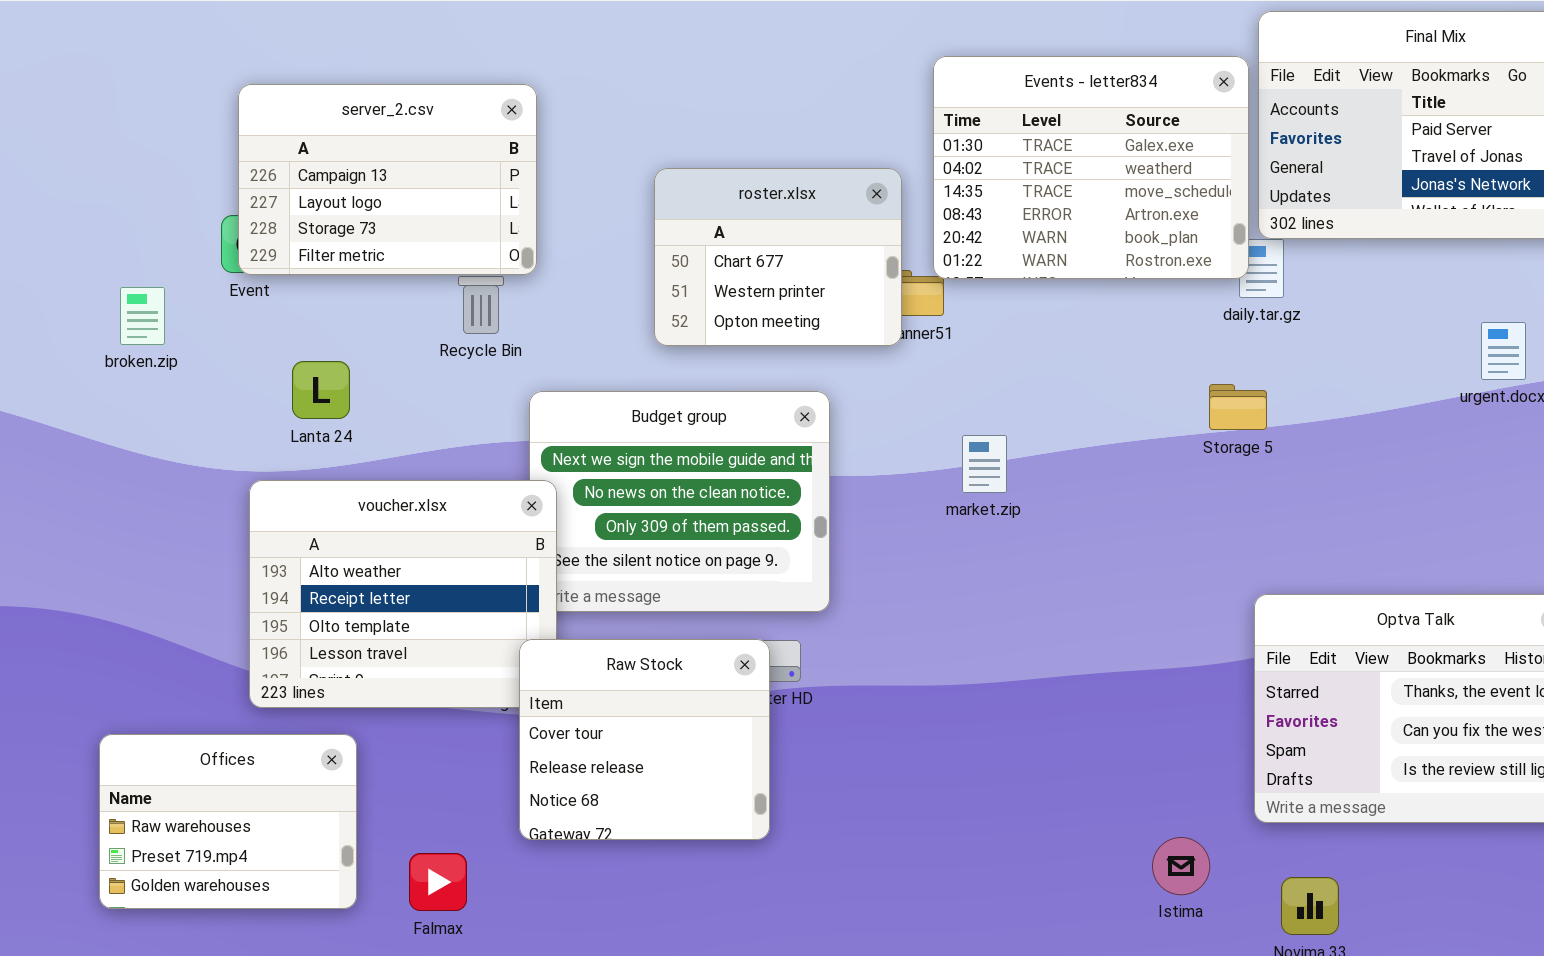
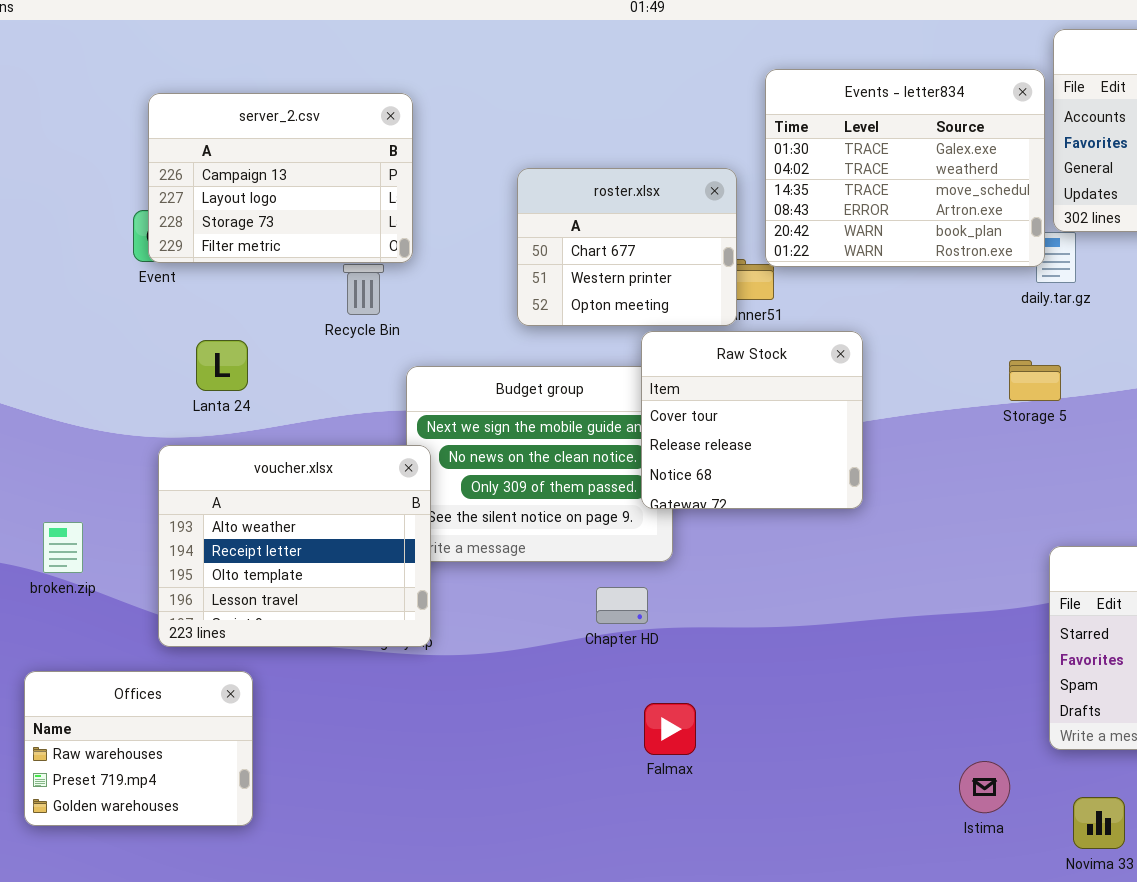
broken.zip: [120,287,165,345] -> [43,522,83,573], moved
Raw Stock: [519,639,770,840] -> [641,331,863,509], moved
Falmax: [409,853,467,911] -> [644,703,696,755], moved

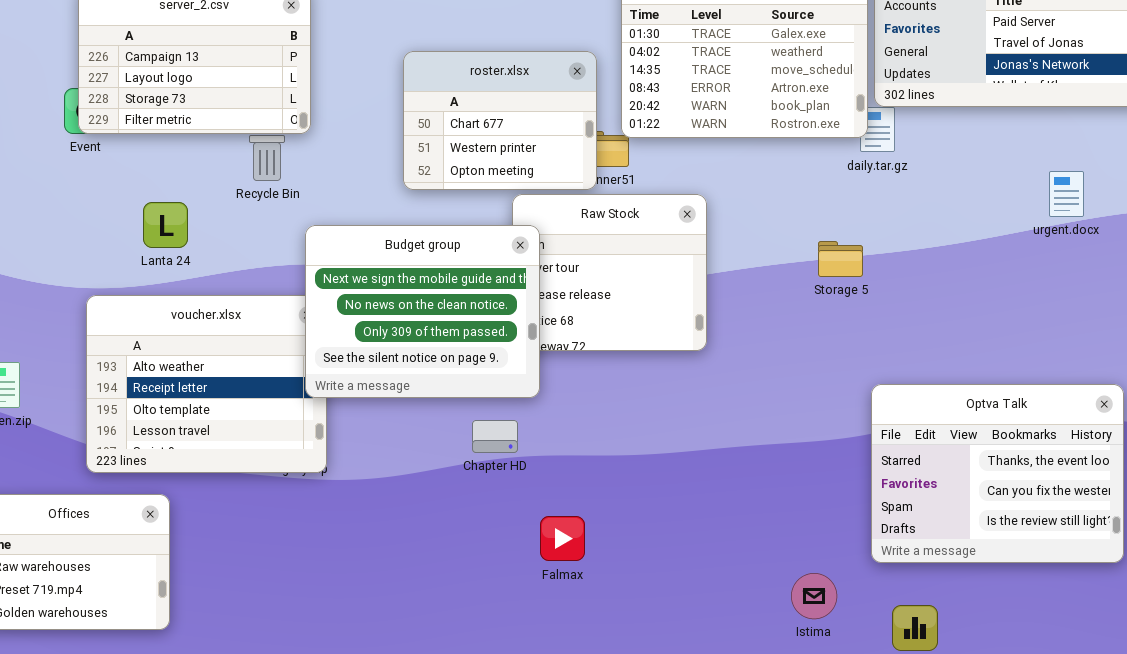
Lanta 24: [196,340,248,391] -> [143,202,188,248], moved
Storage 5: [1009,360,1061,401] -> [818,241,863,277], moved
Budget group: [406,366,673,562] -> [305,225,540,398], raised
Falmax: [644,703,696,755] -> [540,516,585,561], moved

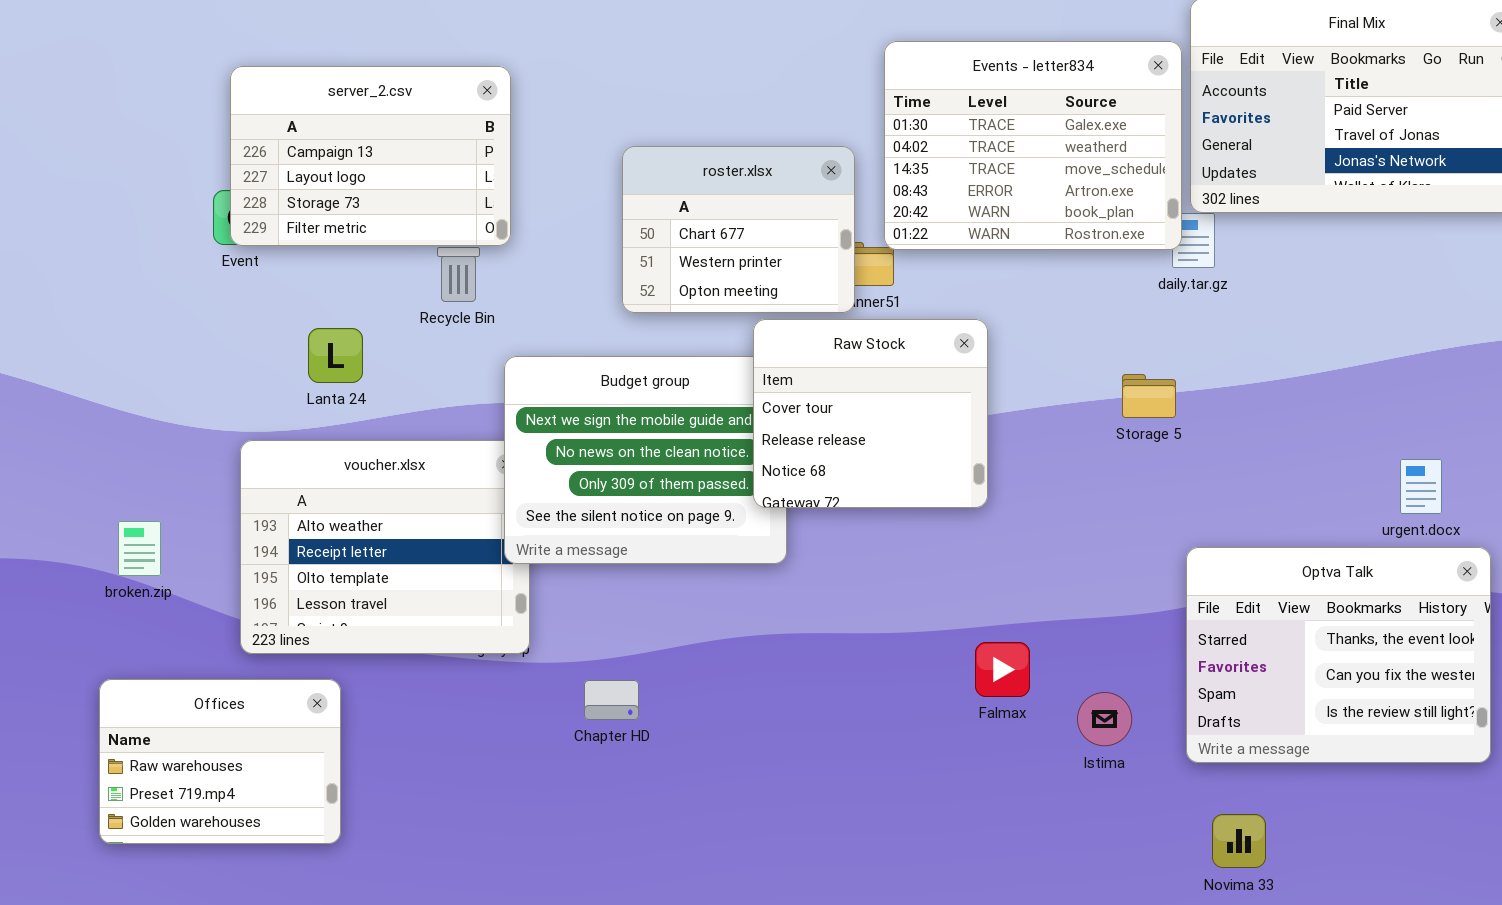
urgent.docx: [1049,171,1084,217] -> [1400,459,1442,514], moved
Raw Stock: [512,194,707,351] -> [753,319,988,508], raised
Chapter HD: [472,420,518,453] -> [584,680,639,720], moved
Falmax: [540,516,585,561] -> [975,642,1030,697], moved
Istima: [791,573,837,619] -> [1077,692,1132,746], moved

